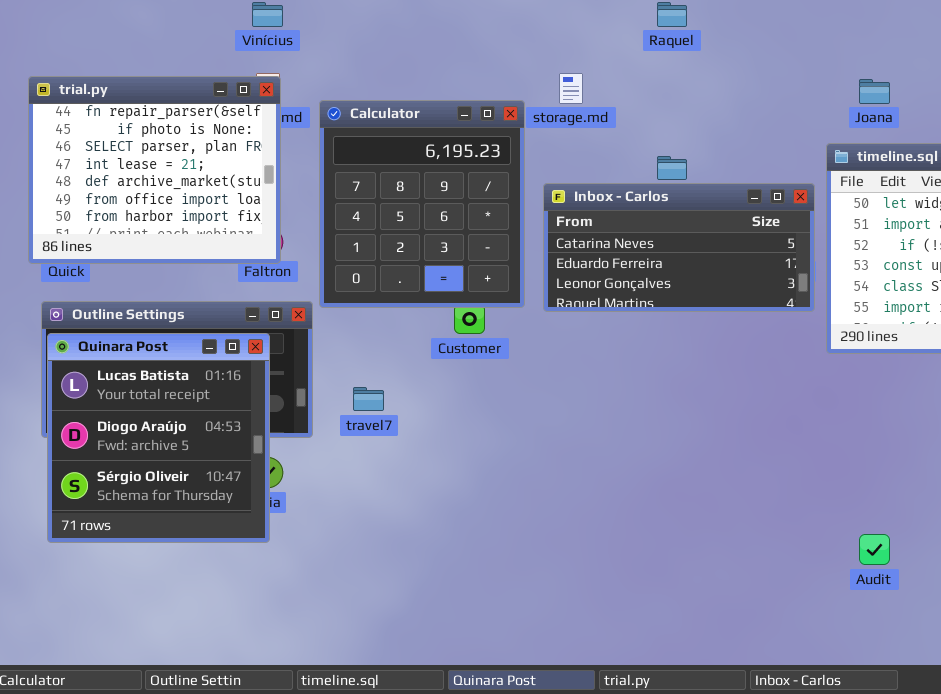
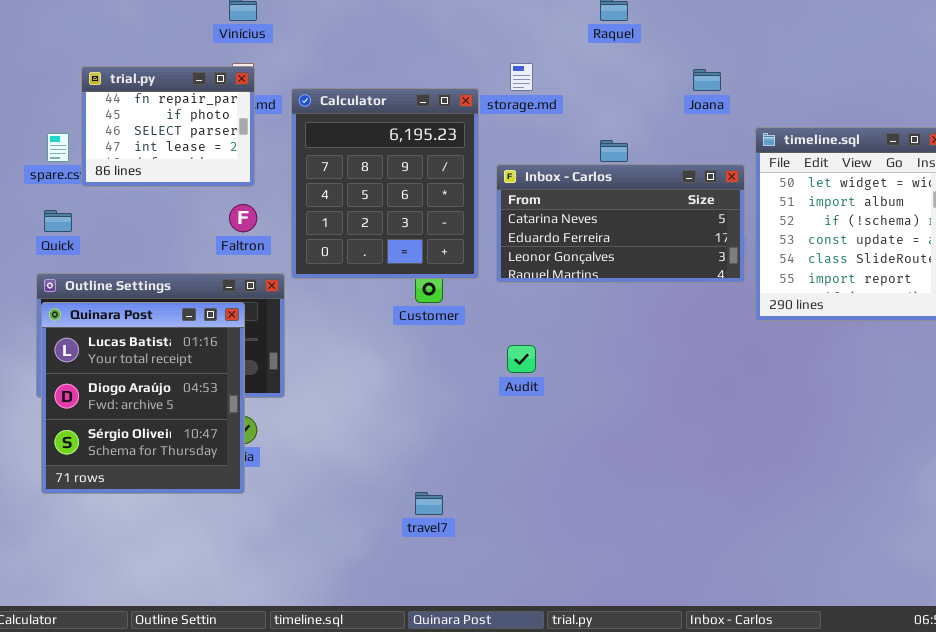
trial.py: [28,76,281,264] -> [81,66,255,187], resized
Joana: [859,79,890,104] -> [693,69,721,91], moved
travel7: [353,387,384,411] -> [415,492,443,515], moved
Audit: [859,534,890,565] -> [507,345,536,373], moved

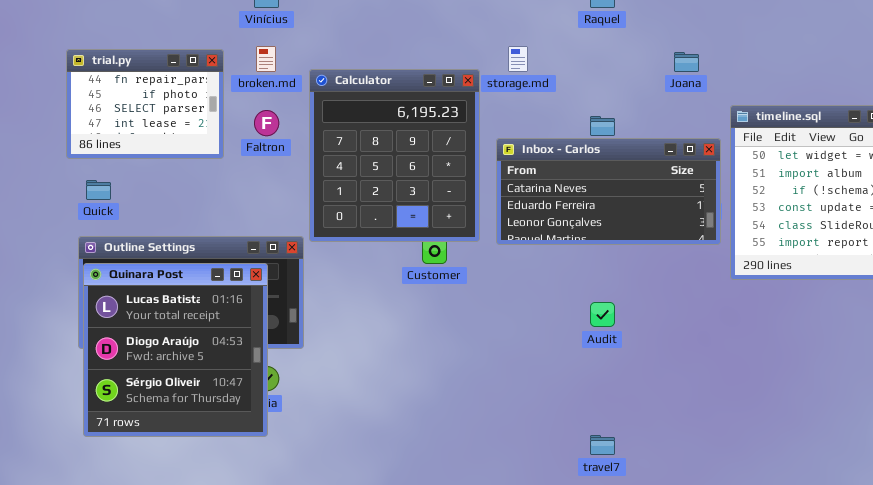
trial.py: [81,66,255,187] -> [66,49,224,159], moved
Faltron: [229,204,257,232] -> [254,110,279,136], moved
Audit: [507,345,536,373] -> [590,302,615,327], moved
travel7: [415,492,443,515] -> [590,435,615,455], moved

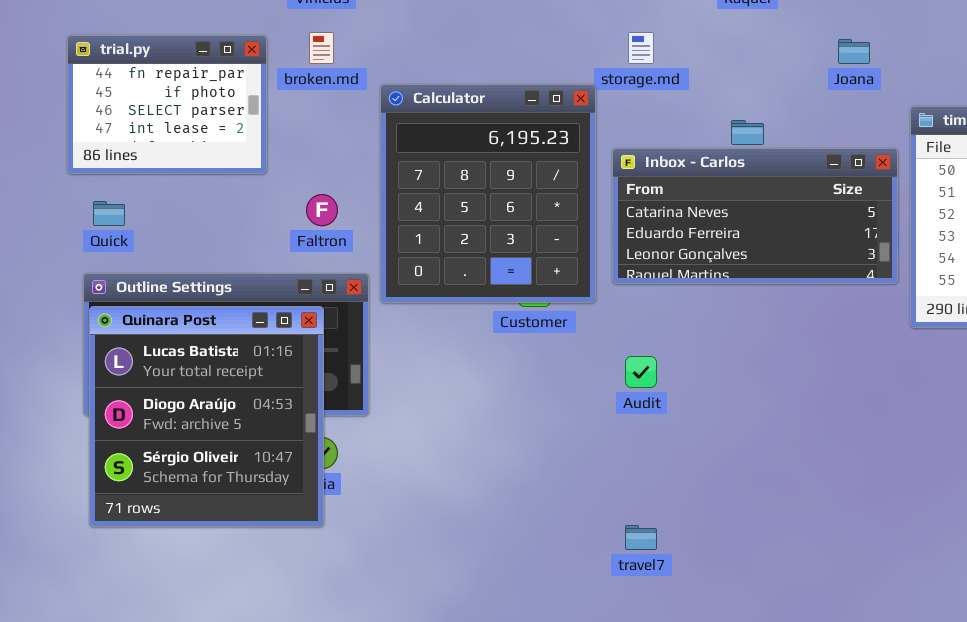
Calculator: [309,69,480,242] -> [380,84,596,303], moved
Faltron: [254,110,279,136] -> [306,194,338,226], moved
Audit: [590,302,615,327] -> [625,356,657,388], moved
travel7: [590,435,615,455] -> [625,525,657,550], moved

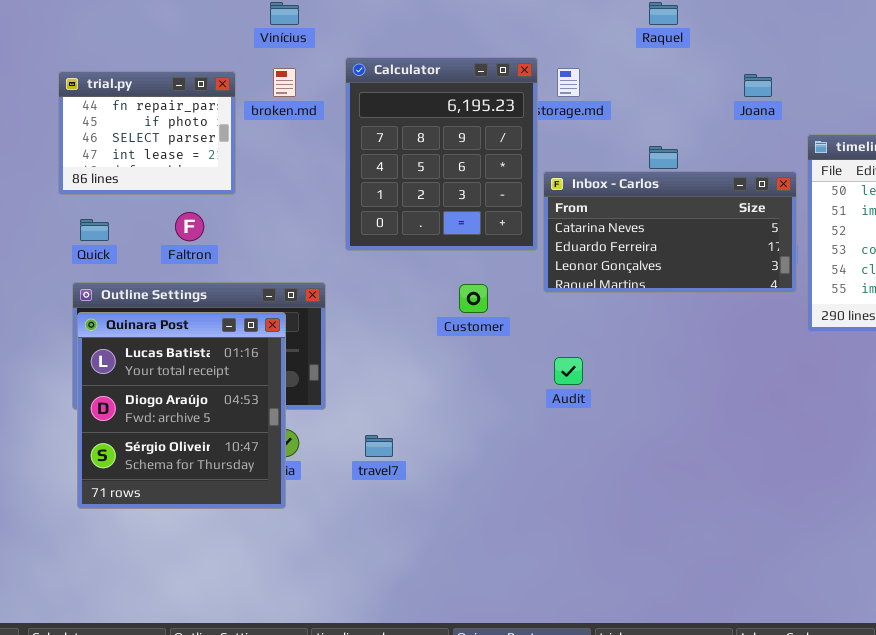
Calculator: [380,84,596,303] -> [345,57,538,251], moved
Faltron: [306,194,338,226] -> [175,212,204,241], moved
travel7: [625,525,657,550] -> [365,435,393,457], moved

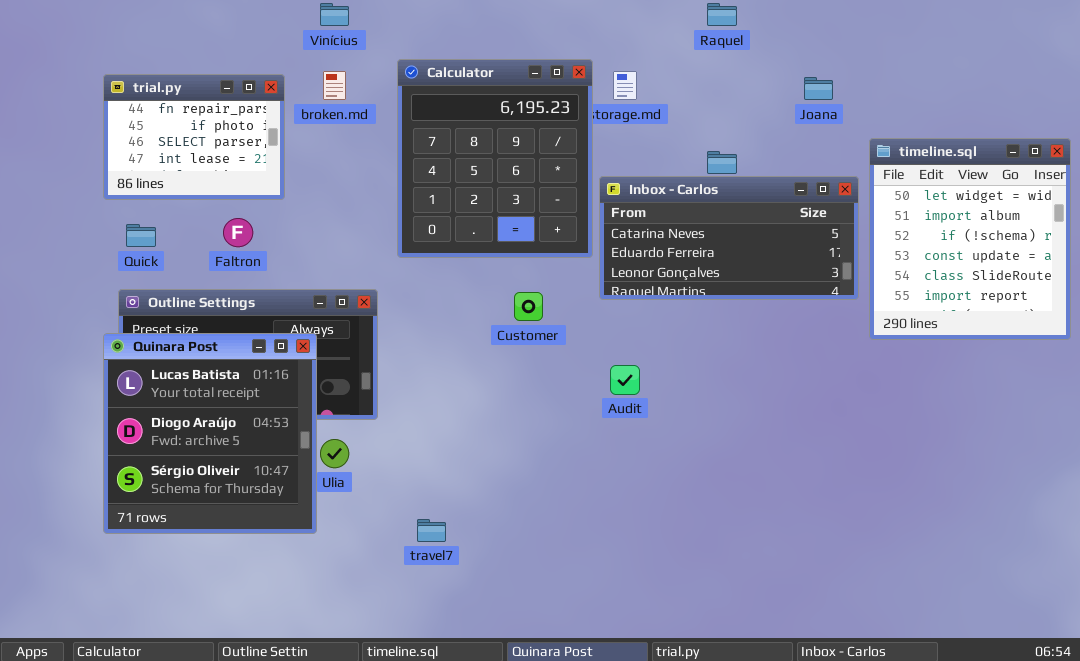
Quinara Post: [77,312,286,509] -> [103,333,317,534], moved
travel7: [365,435,393,457] -> [417,519,446,542], moved

